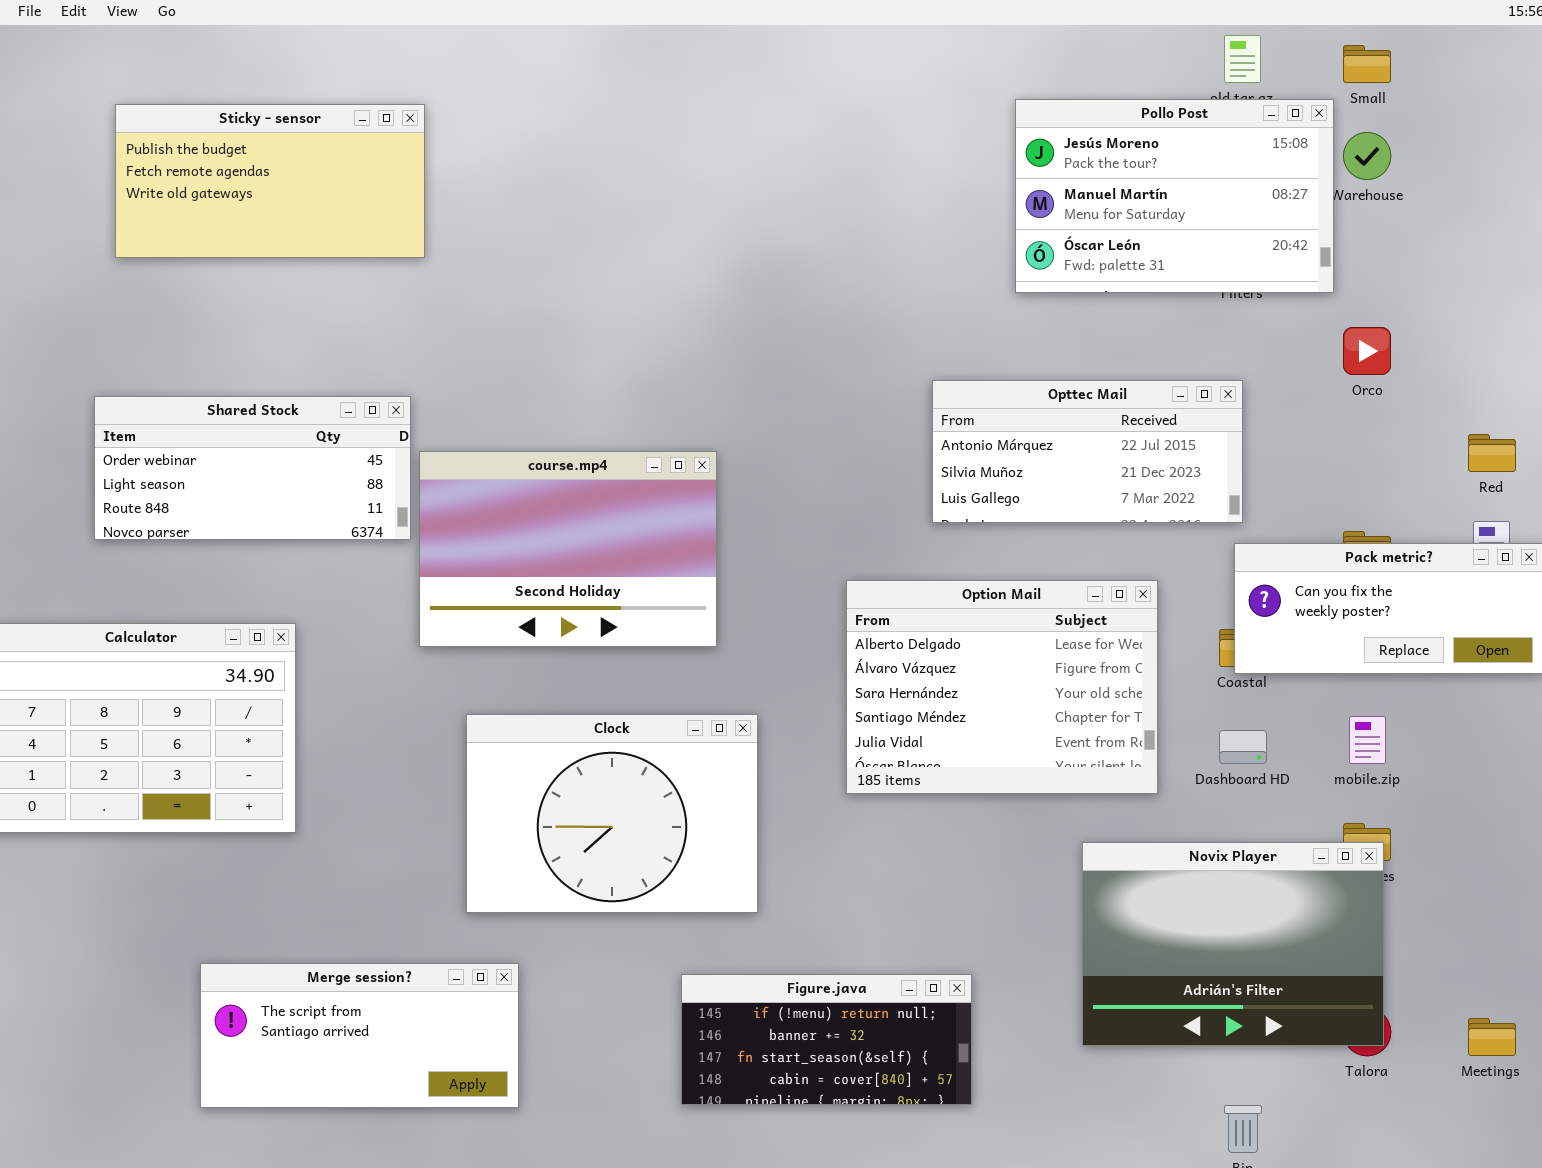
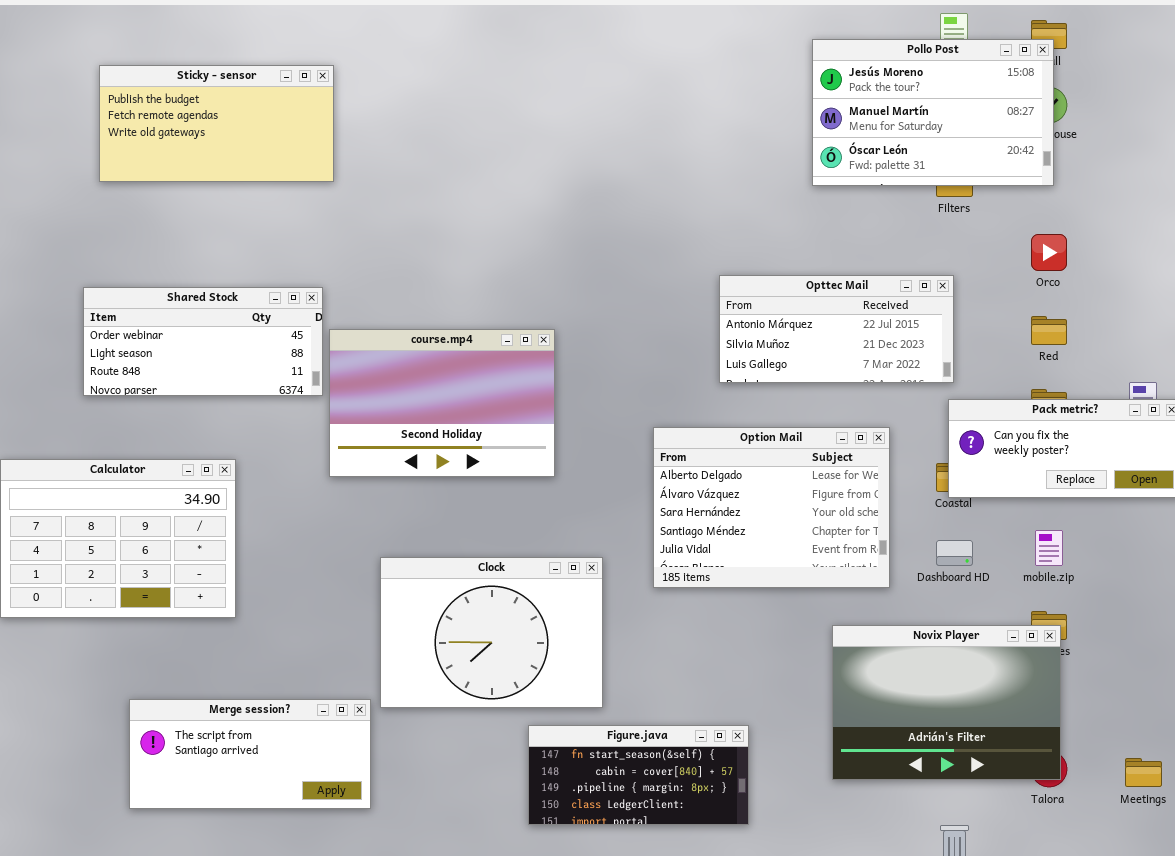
Pollo Post: [1015,99,1334,293] -> [812,39,1054,186], moved
Red: [1468,434,1516,472] -> [1031,316,1067,345], moved
Clock: [466,714,758,913] -> [380,557,603,708], moved
Merge session?: [200,963,519,1108] -> [129,699,371,809], moved
Figure.java: [681,974,972,1105] -> [528,725,749,825], scrolled down 2 rows

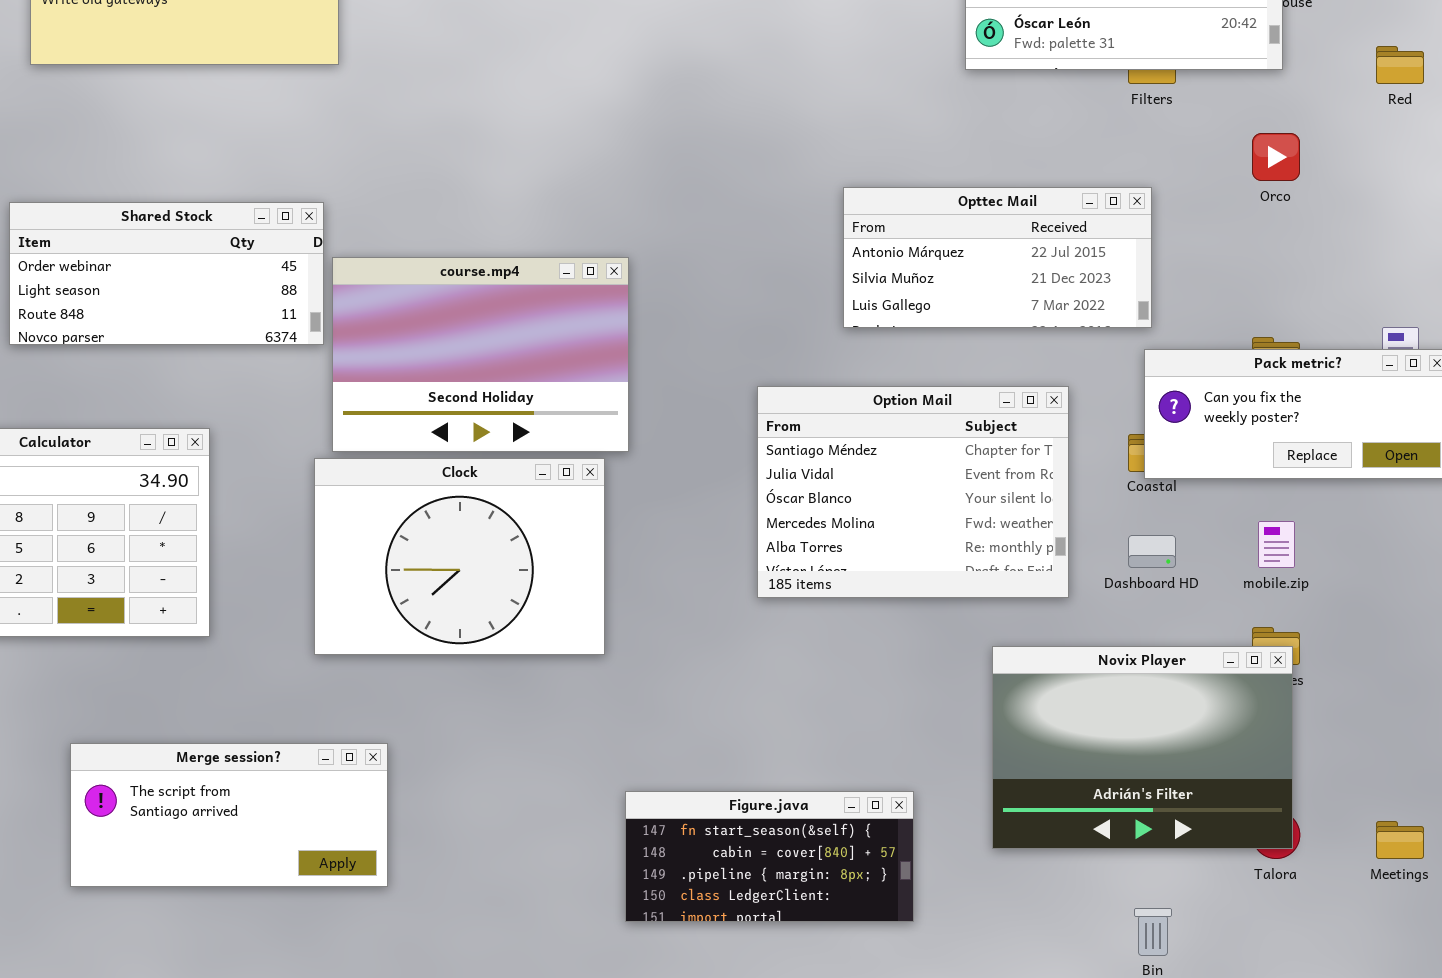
Red: [1031,316,1067,345] -> [1376,46,1424,84], moved
Option Mail: [653,427,890,588] -> [757,386,1069,598], scrolled down 3 rows
Clock: [380,557,603,708] -> [314,458,605,655], moved
Figure.java: [528,725,749,825] -> [625,791,914,922], moved

